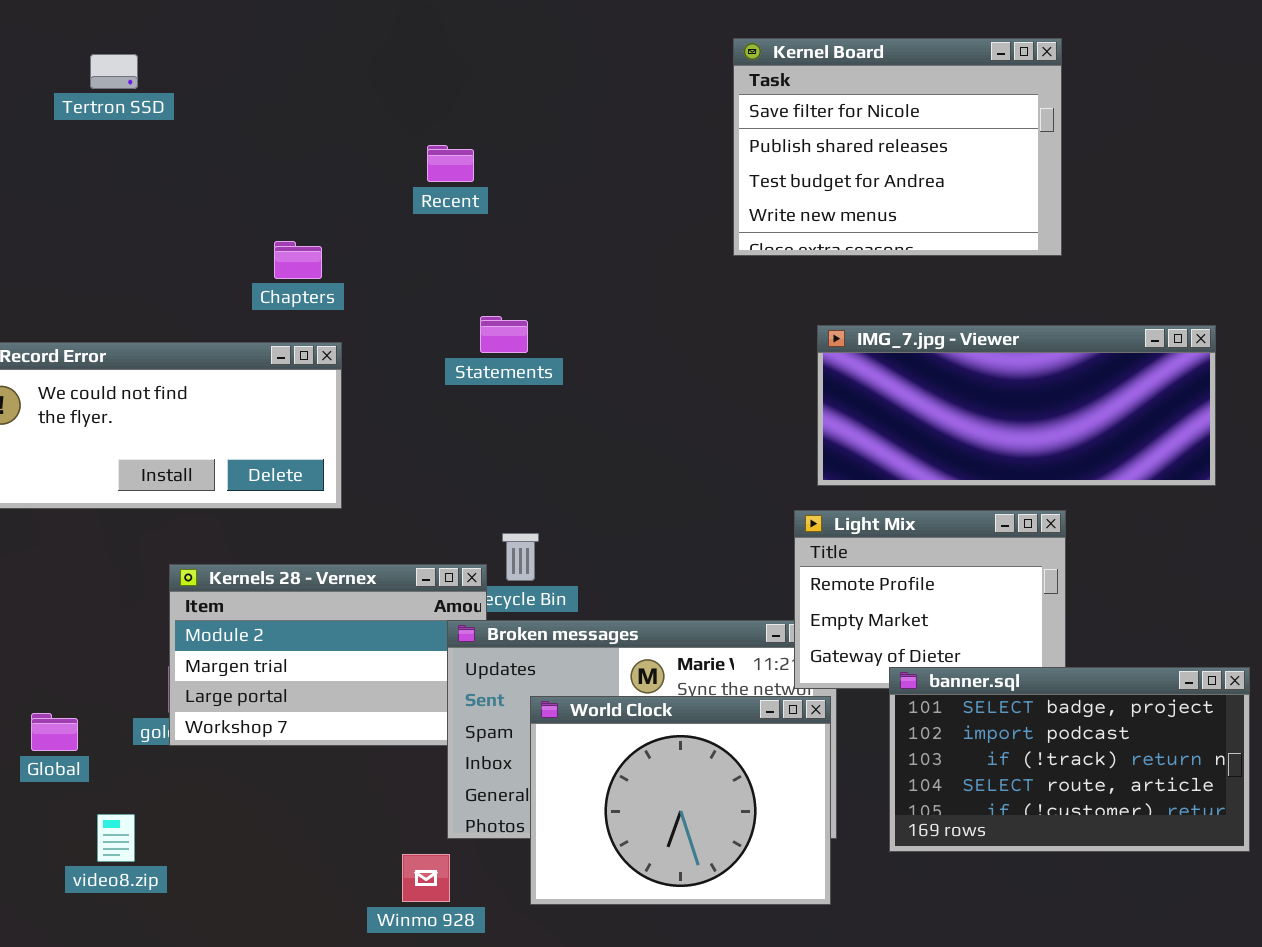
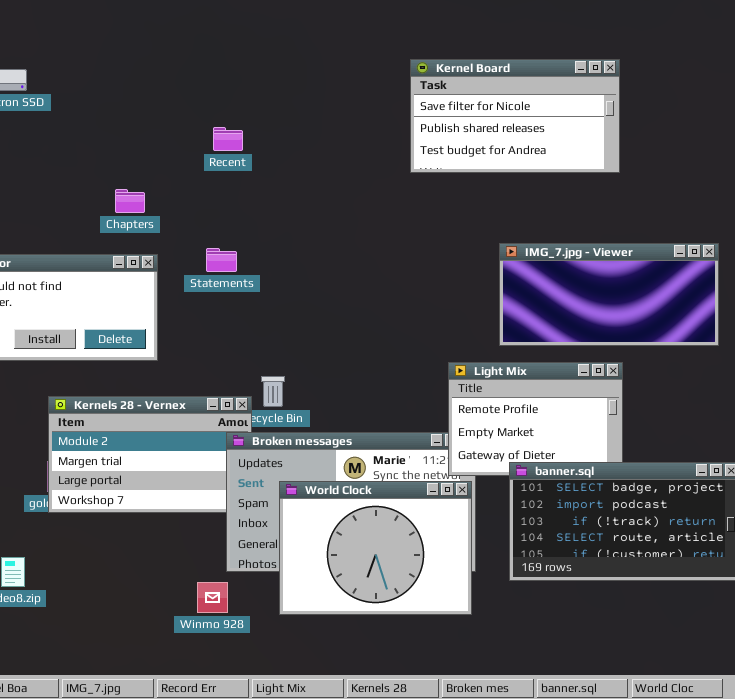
Kernel Board: [733,38,1062,256] -> [410,59,620,173], resized
Statements: [480,316,528,353] -> [206,248,237,272], moved
IMG_7.jpg - Viewer: [817,325,1216,486] -> [499,243,719,346], resized

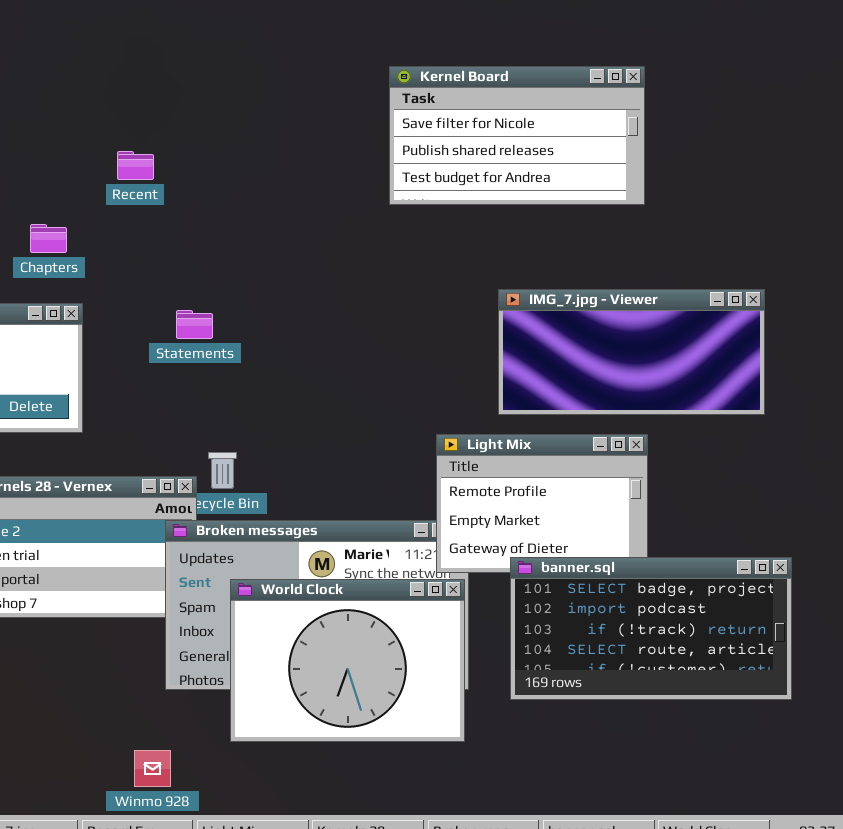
Recent: [213,127,243,151] -> [117,151,154,180], moved
Statements: [206,248,237,272] -> [176,310,213,339], moved
Winmo 928: [197,582,228,613] -> [134,750,171,787], moved

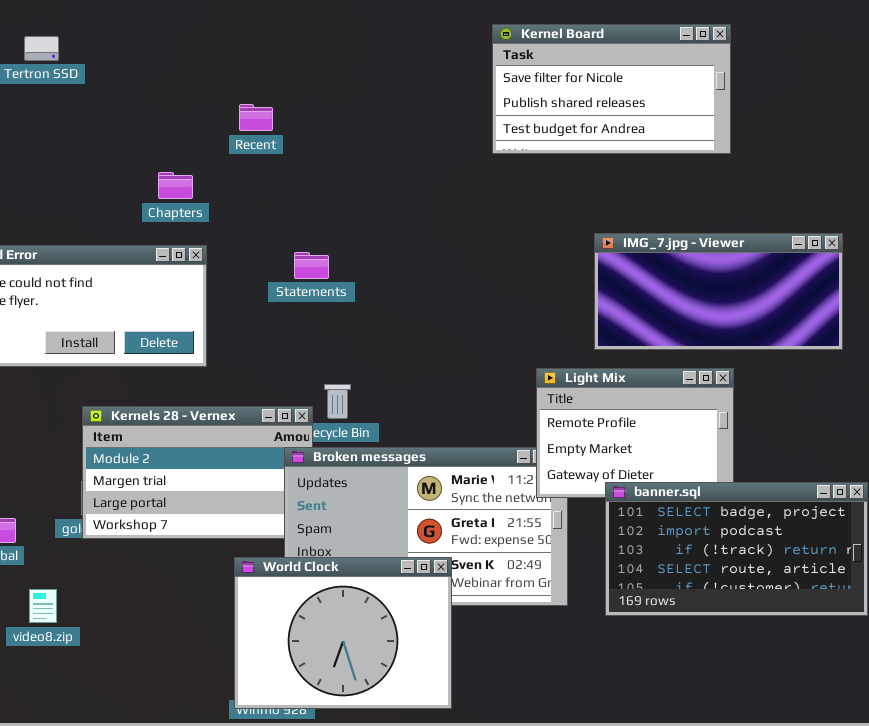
World Clock: [230,579,465,742] -> [234,557,452,709], moved

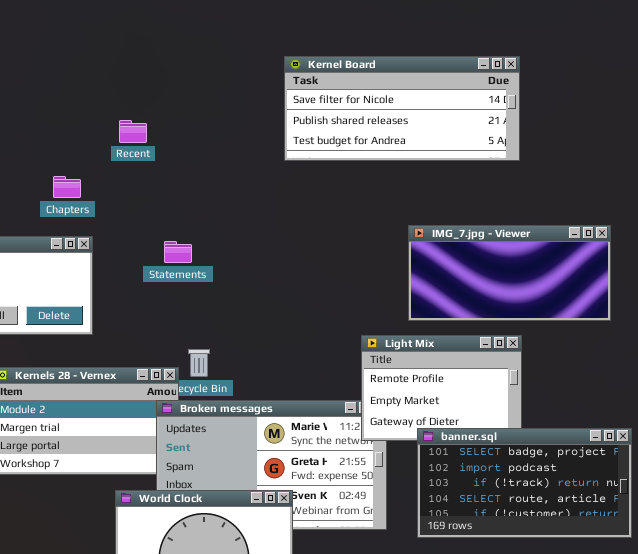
Kernel Board: [492,24,731,154] -> [284,56,520,161], resized

